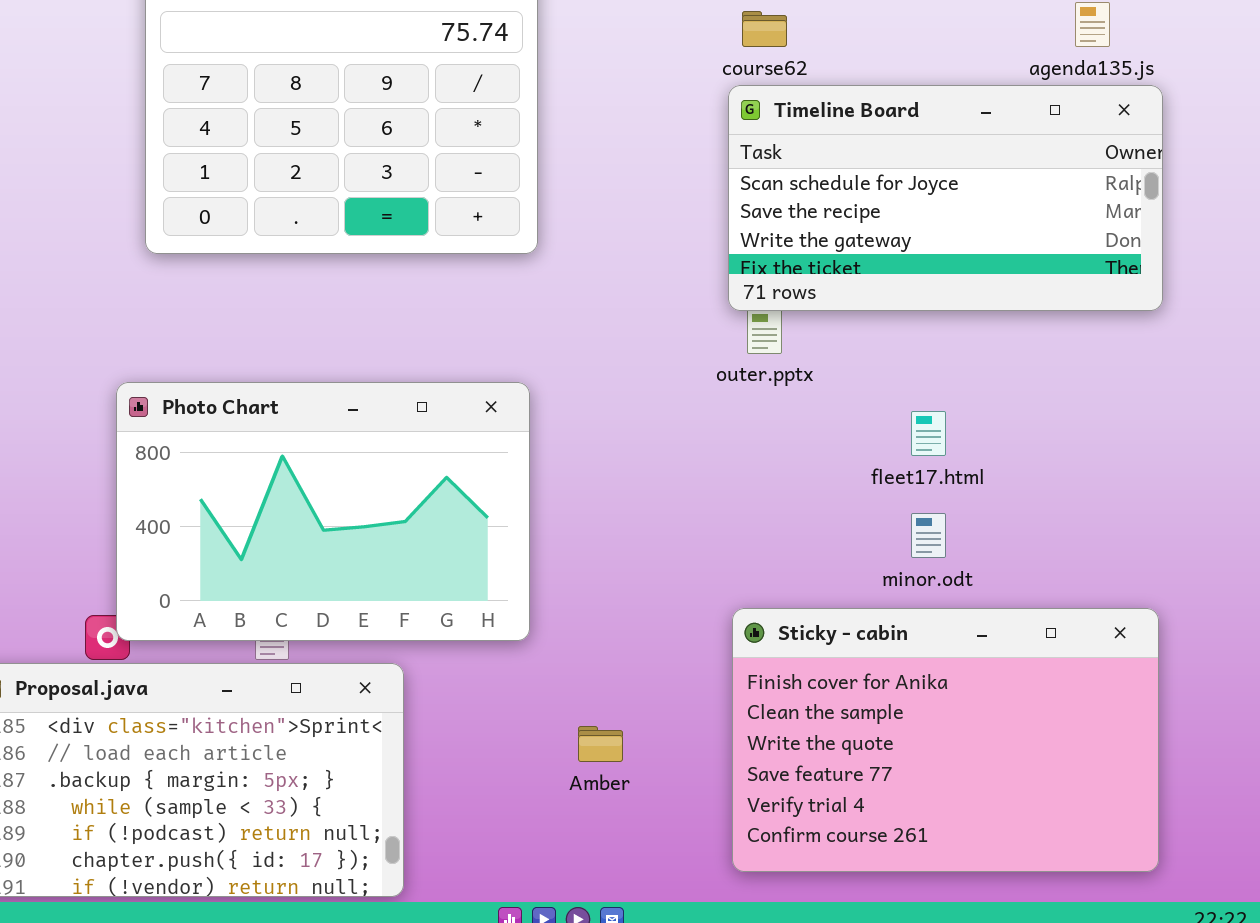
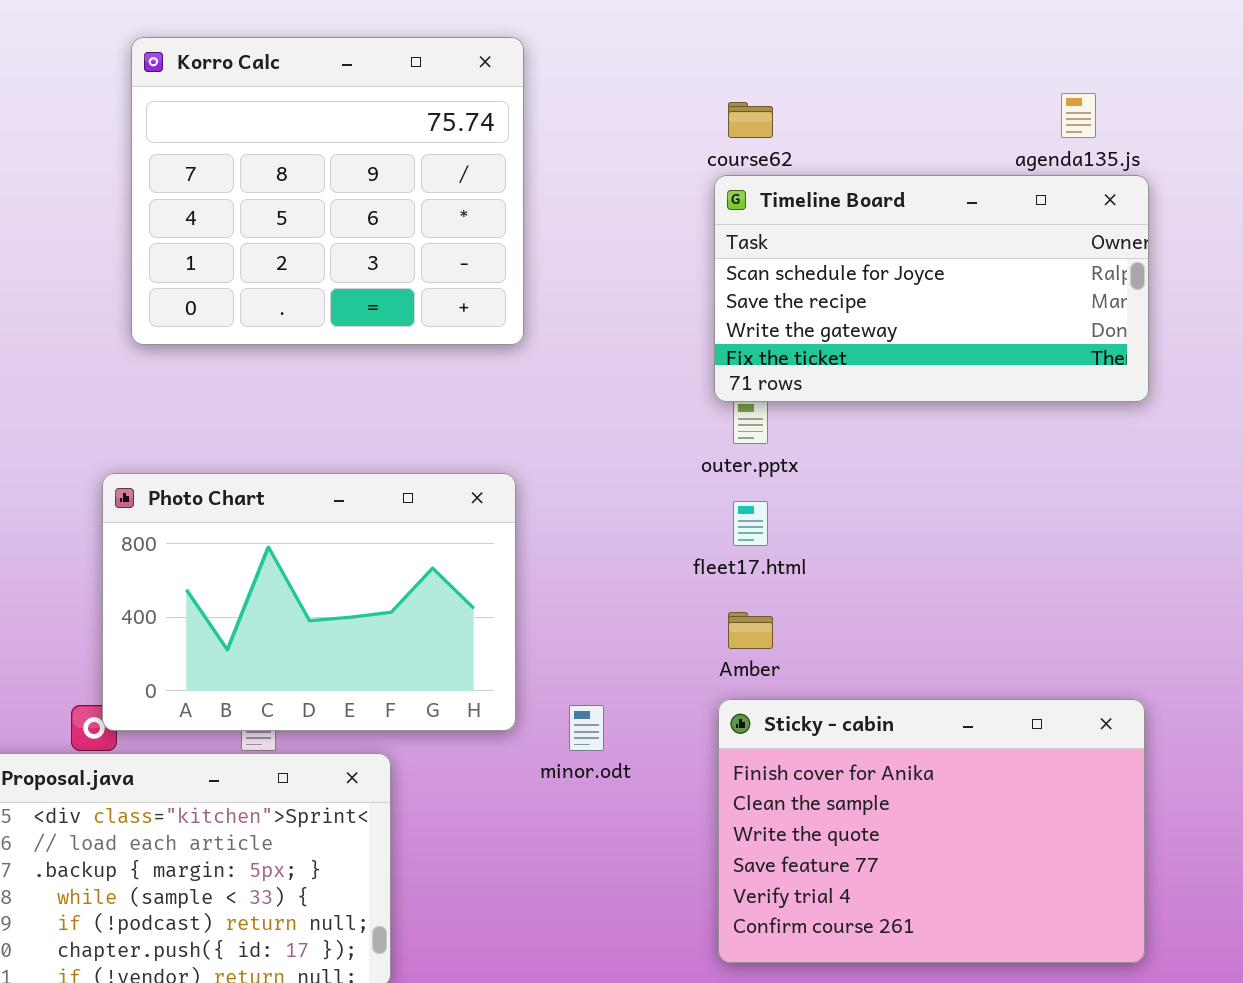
fleet17.html: [911,411,946,456] -> [733,501,768,546], moved
minor.odt: [911,513,946,558] -> [569,705,604,751], moved
Amber: [578,726,623,762] -> [728,612,773,649], moved

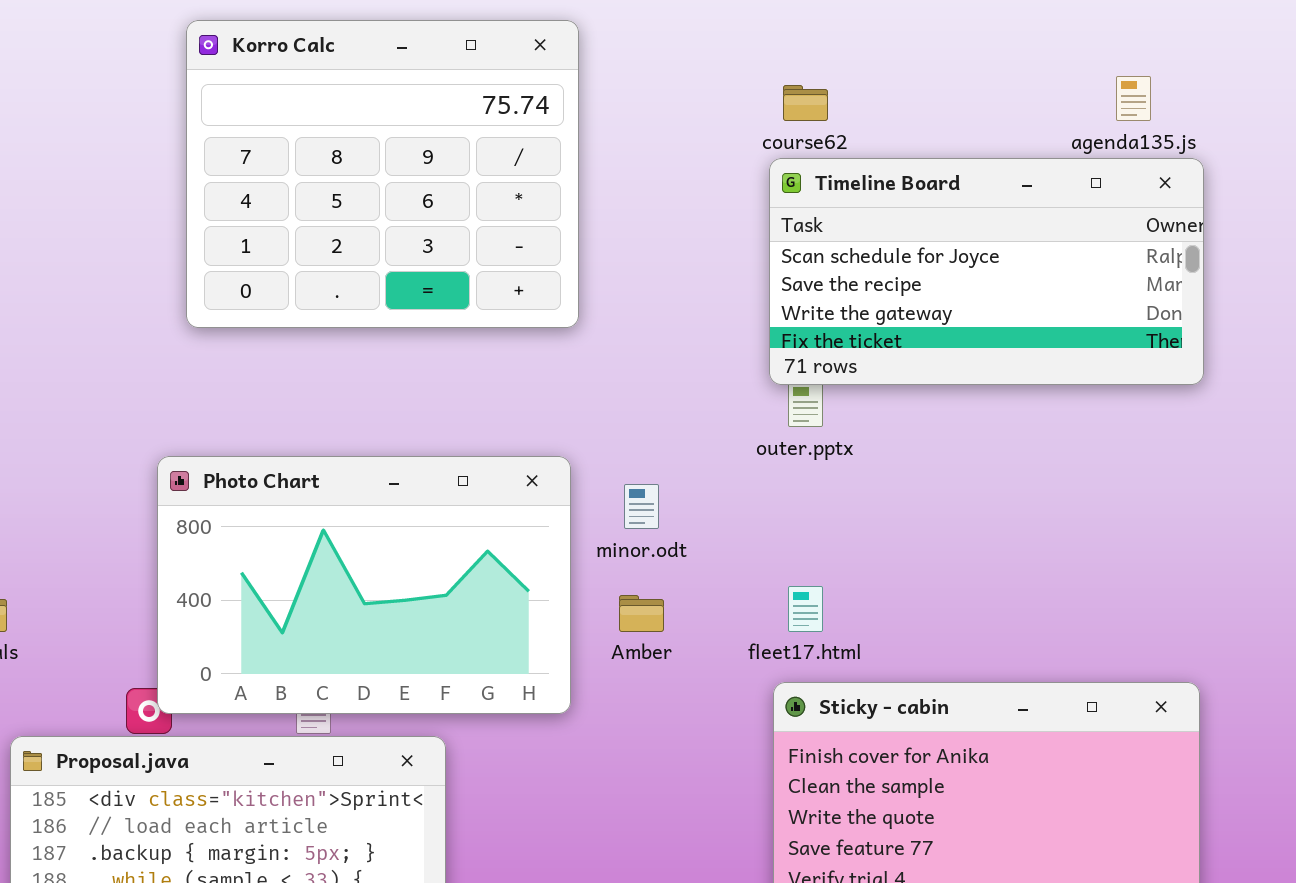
fleet17.html: [733,501,768,546] -> [788,586,823,632], moved
Amber: [728,612,773,649] -> [619,595,664,632], moved
minor.odt: [569,705,604,751] -> [624,484,659,529], moved

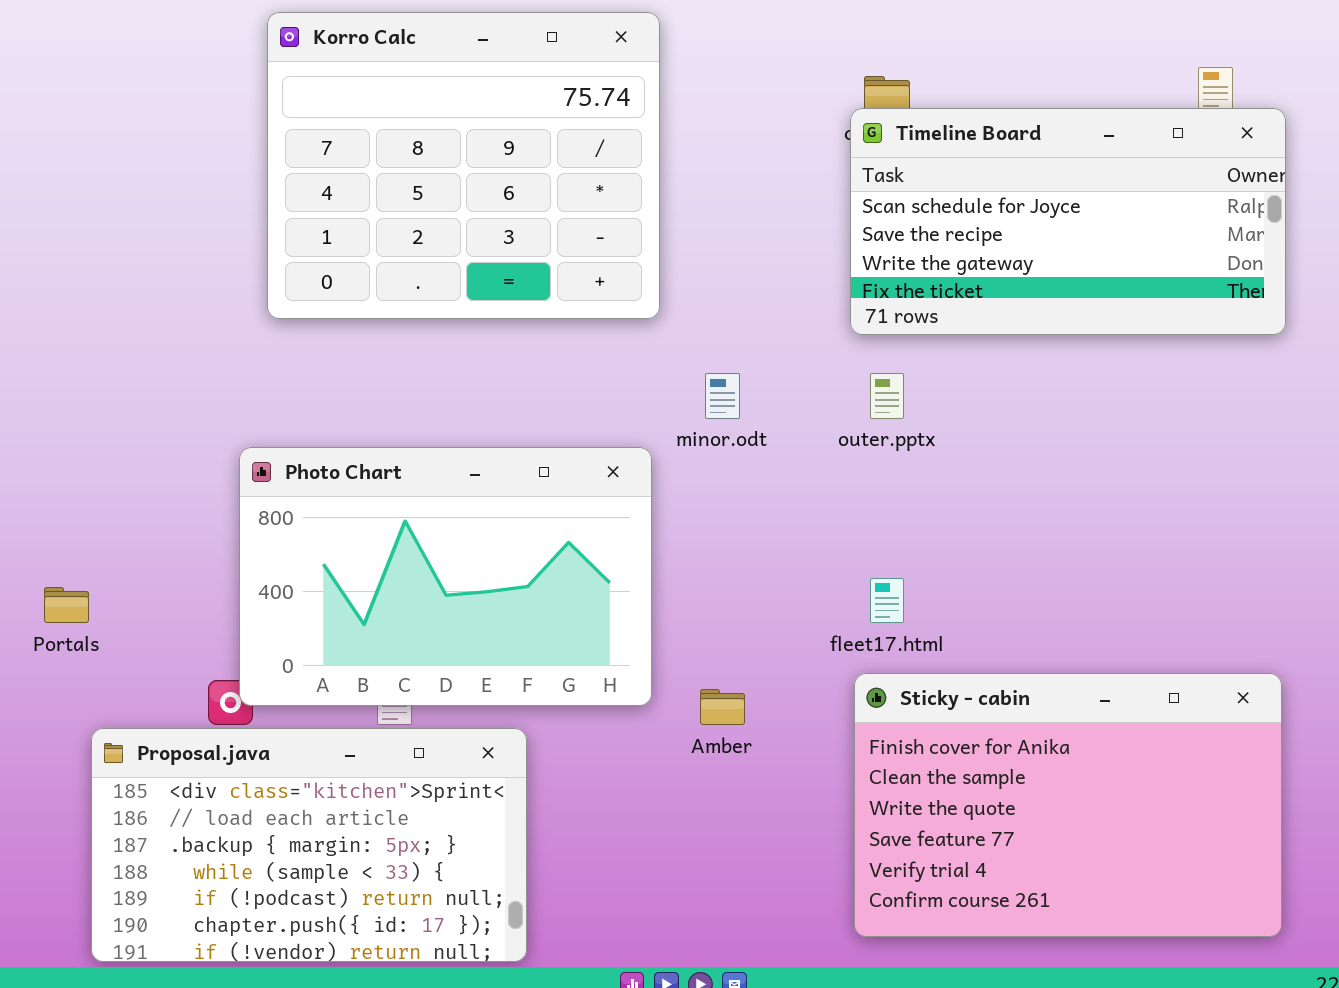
Timeline Board: [769,158,1204,385] -> [850,108,1286,335], moved
minor.odt: [624,484,659,529] -> [705,373,740,419], moved
Amber: [619,595,664,632] -> [700,689,745,725], moved

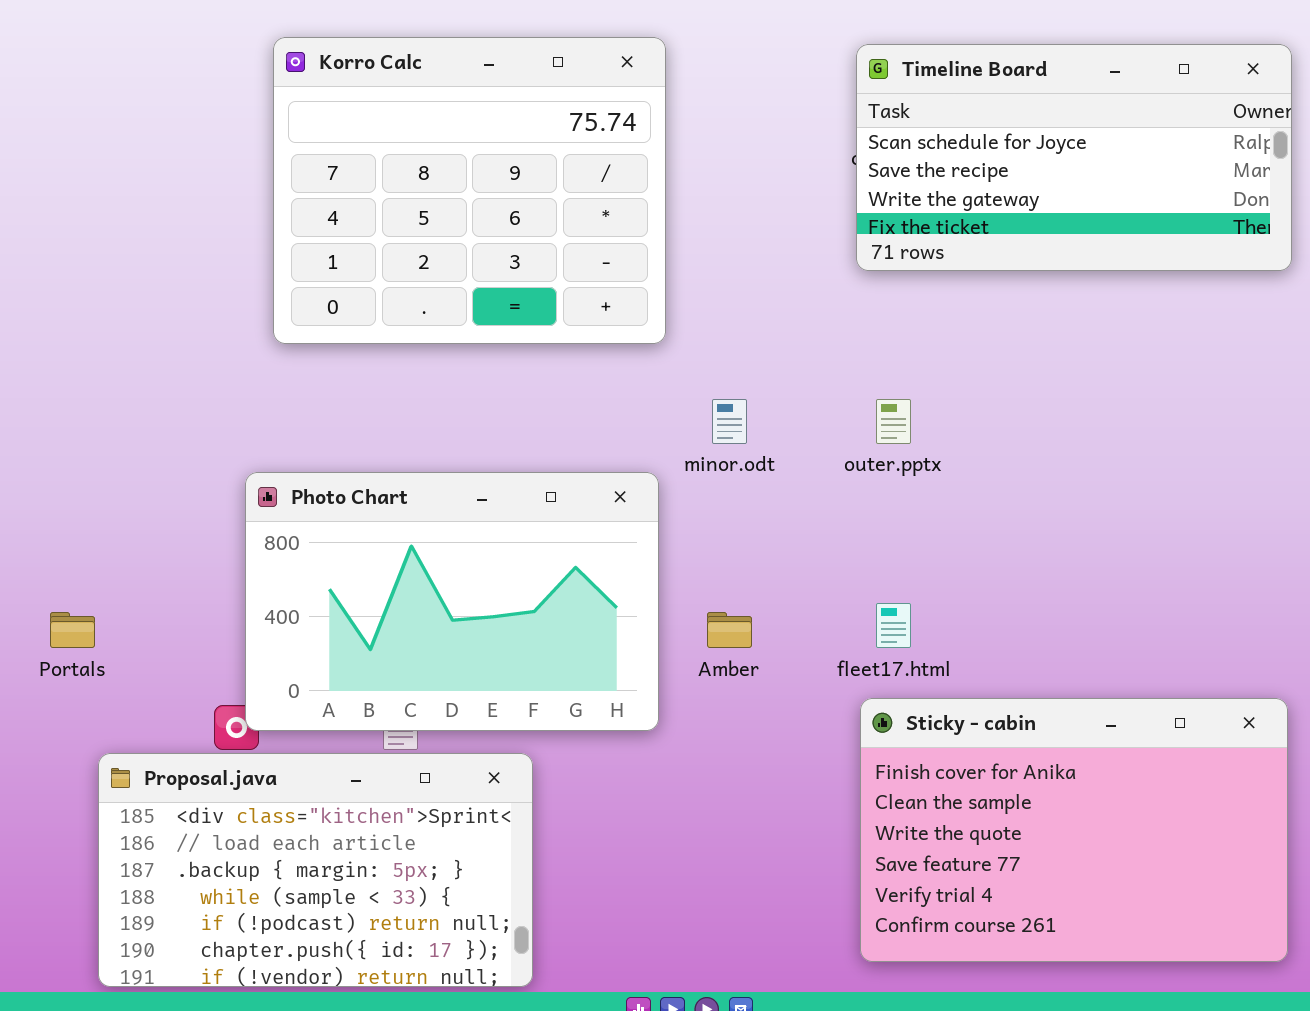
Timeline Board: [850,108,1286,335] -> [856,44,1292,271], moved
Amber: [700,689,745,725] -> [707,612,752,648], moved

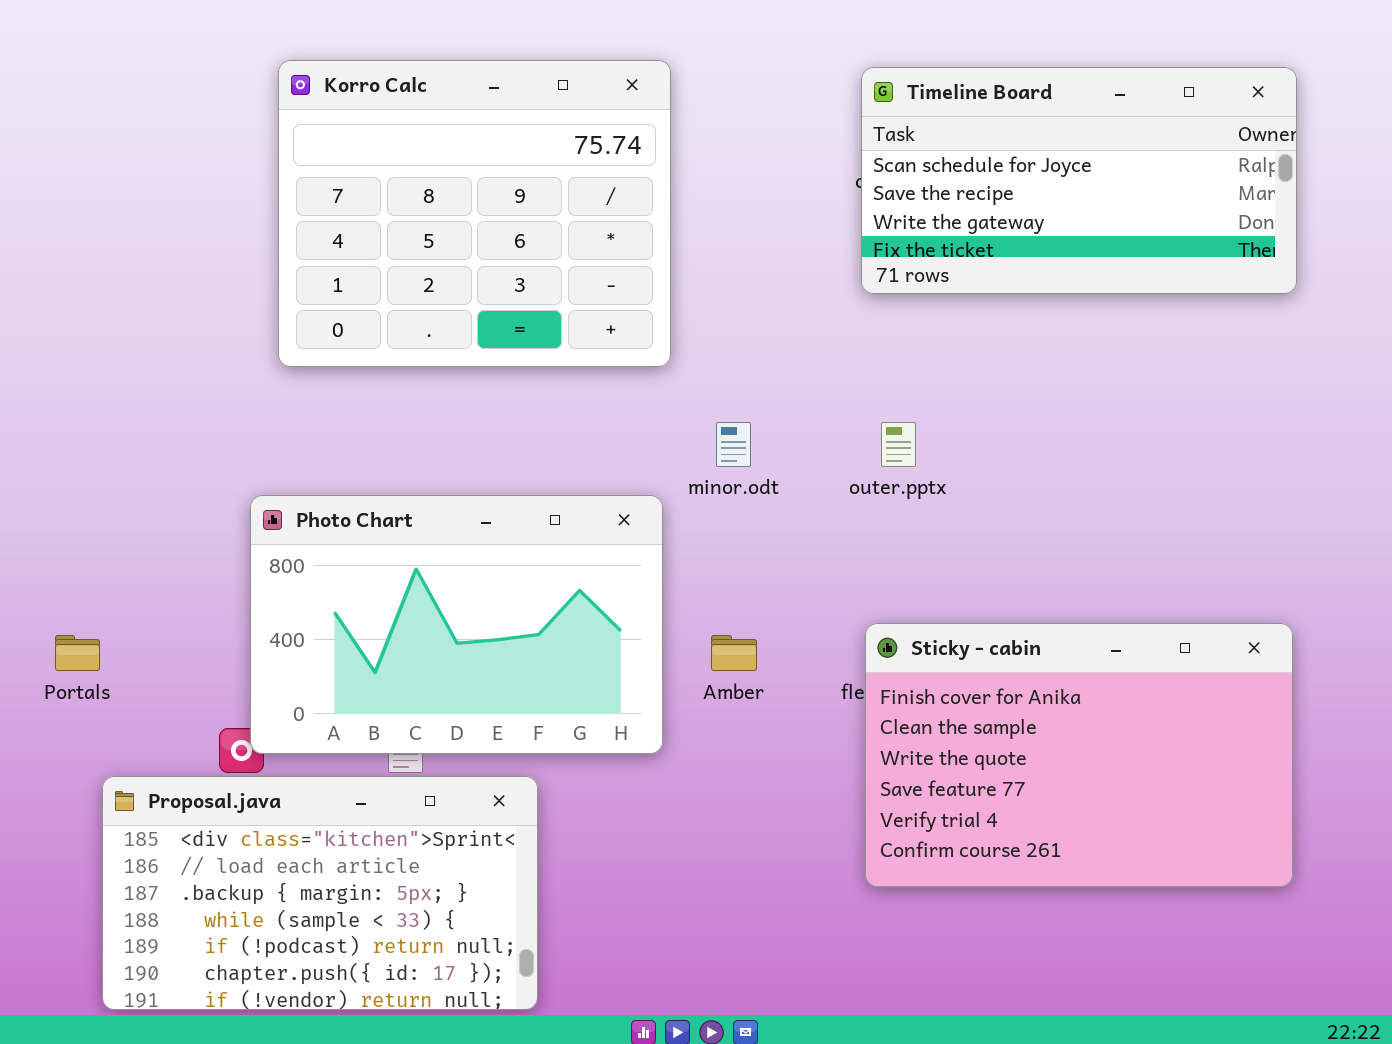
Sticky - cabin: [860,698,1288,962] -> [865,623,1293,887], moved

